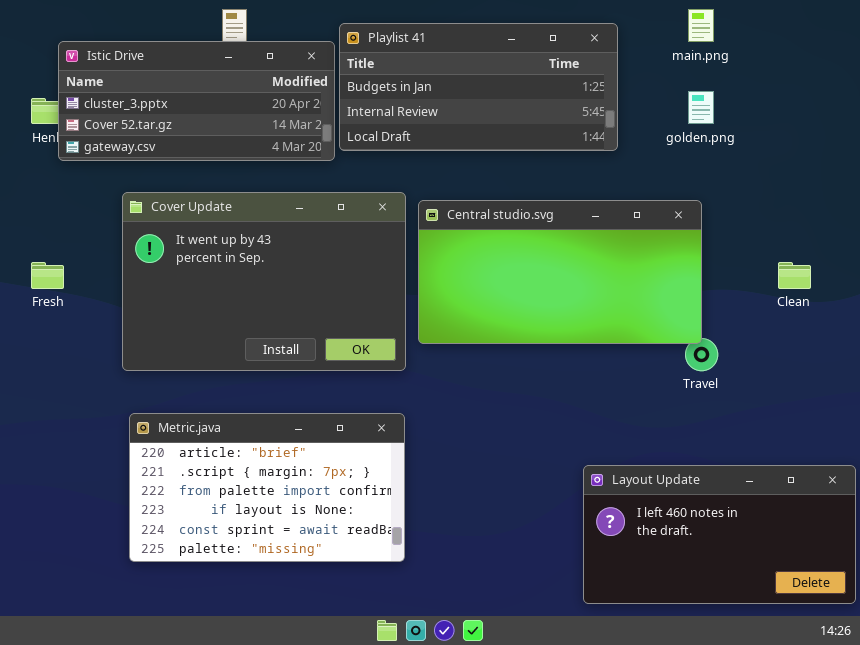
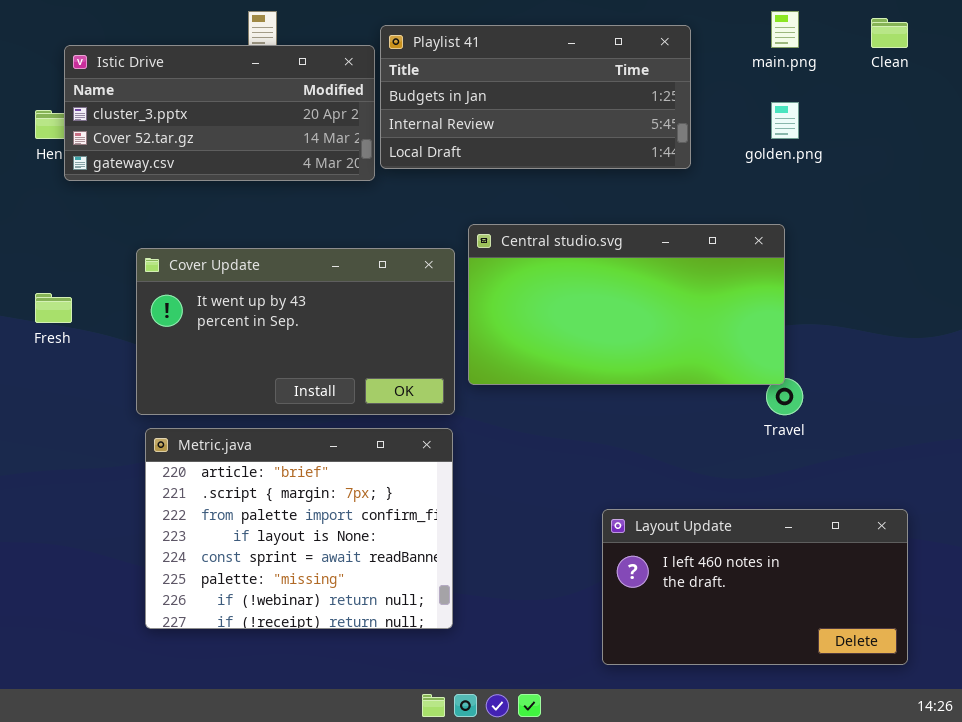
Cover Update: [122,192,406,371] -> [136,248,455,415], resized
Clean: [778,262,811,289] -> [871,18,908,48], moved
Metric.java: [129,413,405,562] -> [145,428,453,629], resized
Layout Update: [583,465,856,604] -> [602,509,908,665], moved

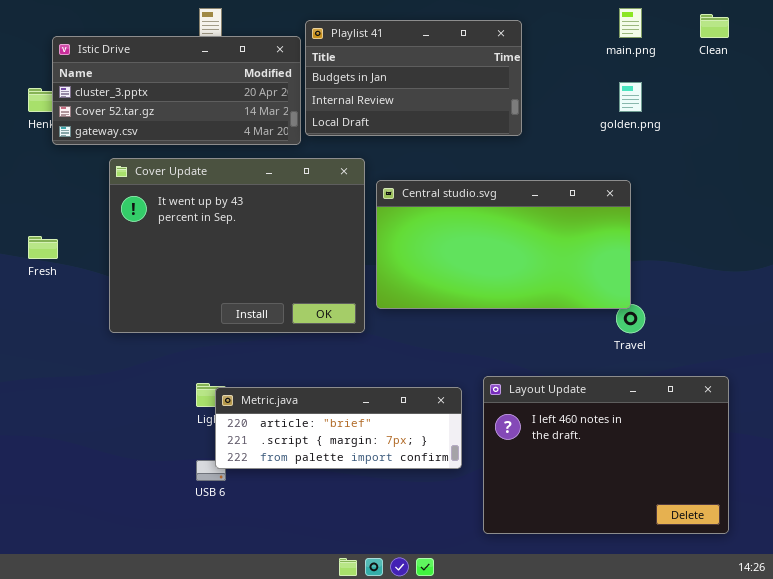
Playlist 41: [380,25,691,169] -> [305,20,522,136], resized
Cover Update: [136,248,455,415] -> [109,158,365,333], resized
Metric.java: [145,428,453,629] -> [215,387,462,469], moved, resized
Layout Update: [602,509,908,665] -> [483,376,729,534], resized

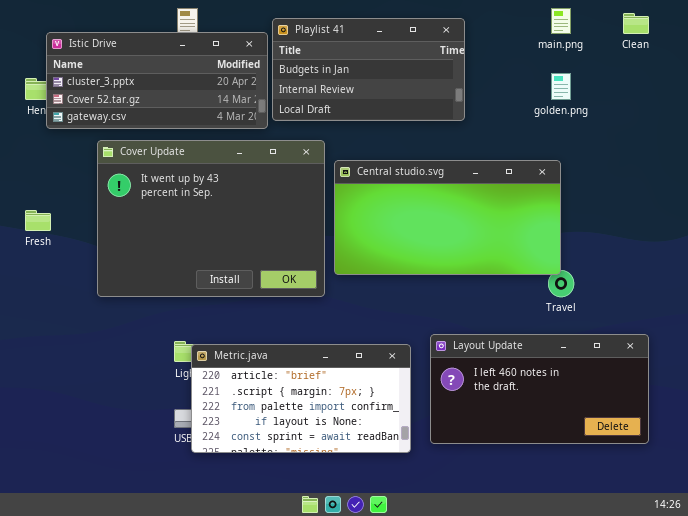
Layout Update: [483,376,729,534] -> [430,334,649,444], resized
Metric.java: [215,387,462,469] -> [191,344,411,453], resized

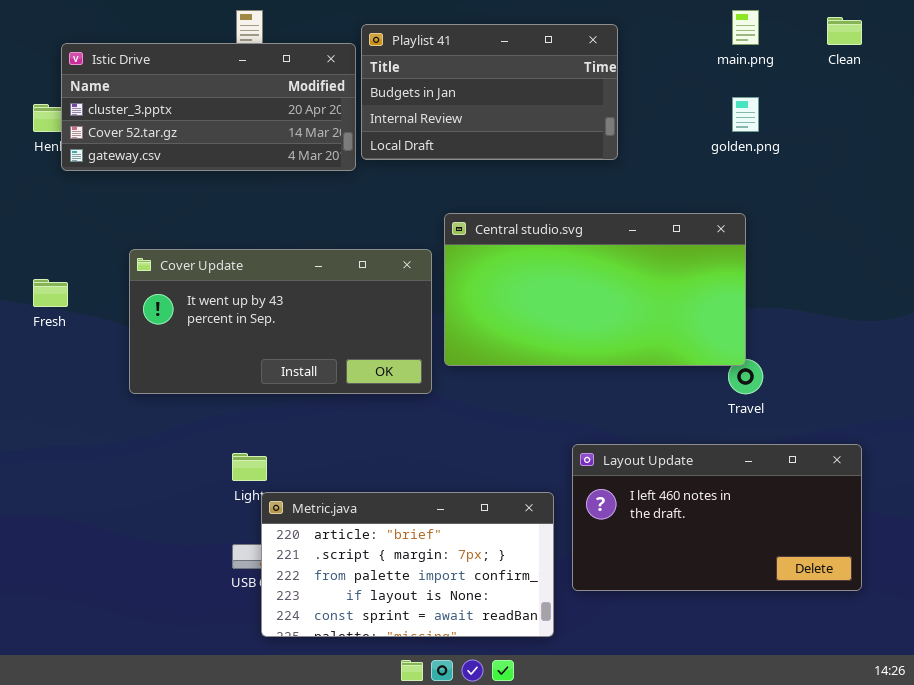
Cover Update: [97,140,325,297] -> [129,249,432,394], resized
Metric.java: [191,344,411,453] -> [261,492,554,637], moved

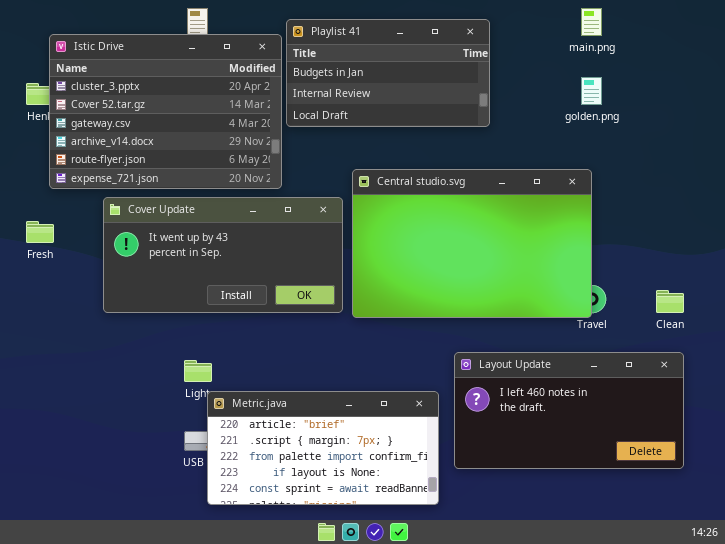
Clean: [827,17,862,45] -> [656,290,684,313], moved
Istic Drive: [61,43,356,171] -> [49,34,282,189], resized
Central studio.svg: [444,213,746,366] -> [352,169,592,318], resized

